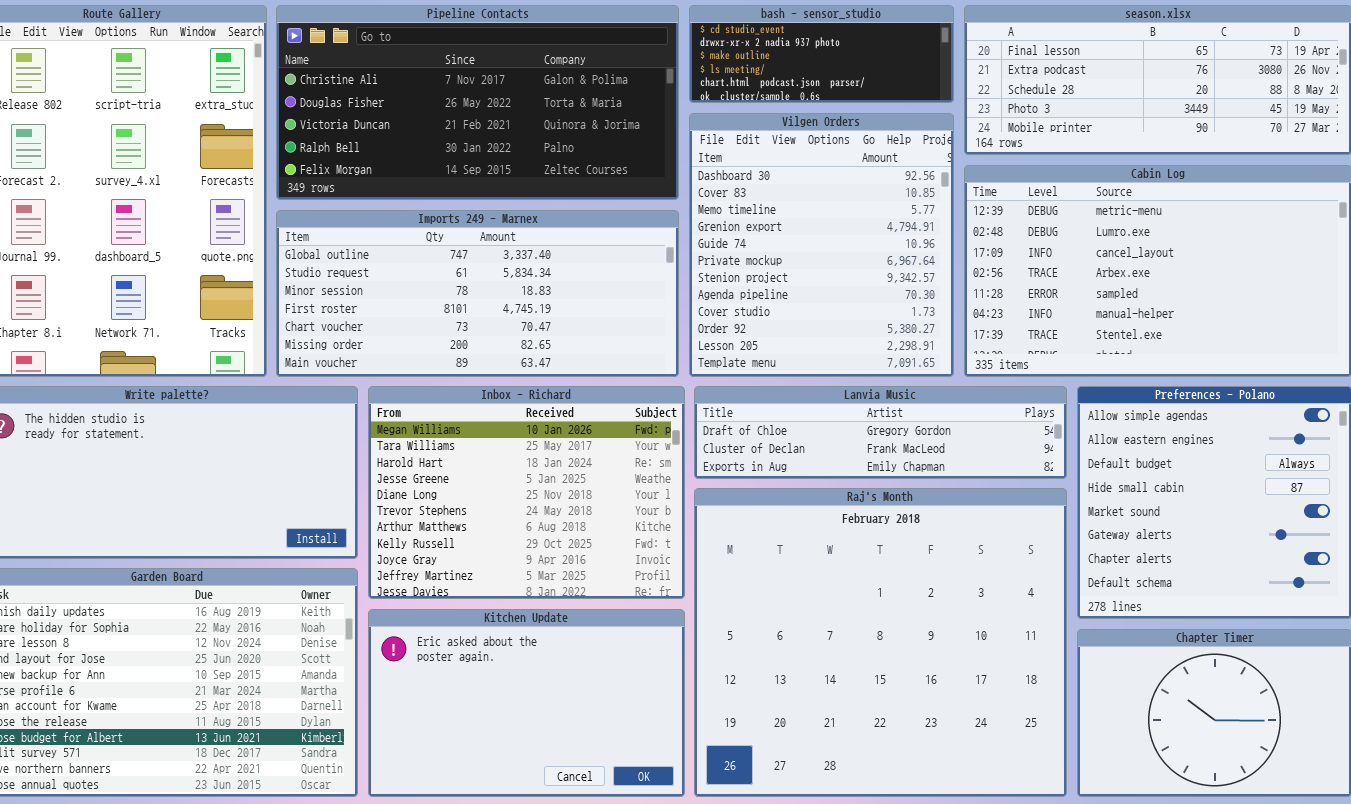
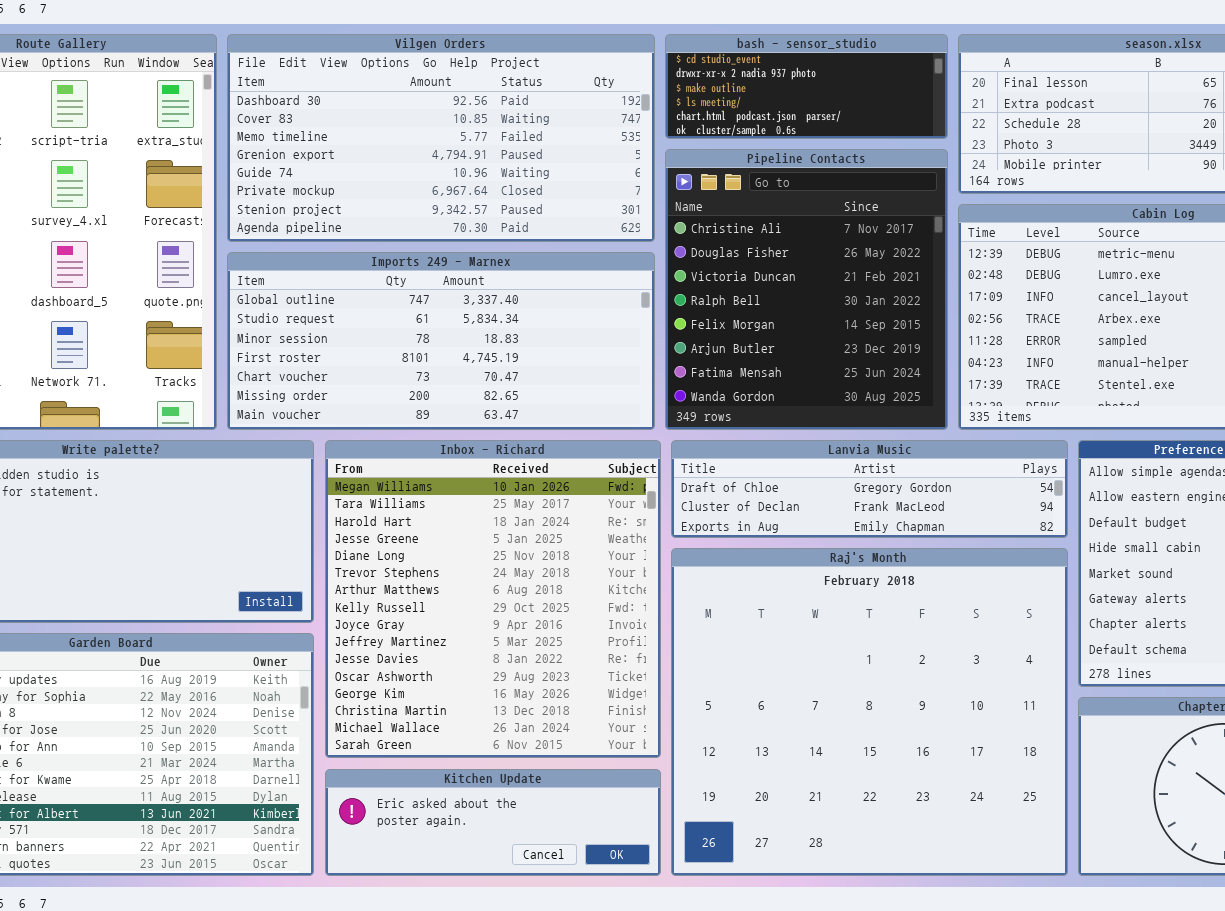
Pipeline Contacts: [276,5,679,200] -> [665,149,948,430], moved, resized
Vilgen Orders: [689,113,954,377] -> [227,34,655,242], moved, resized
Inbox - Richard: [368,386,685,599] -> [325,440,661,758], resized
Kitchen Update: [368,609,685,797] -> [325,769,661,876], resized

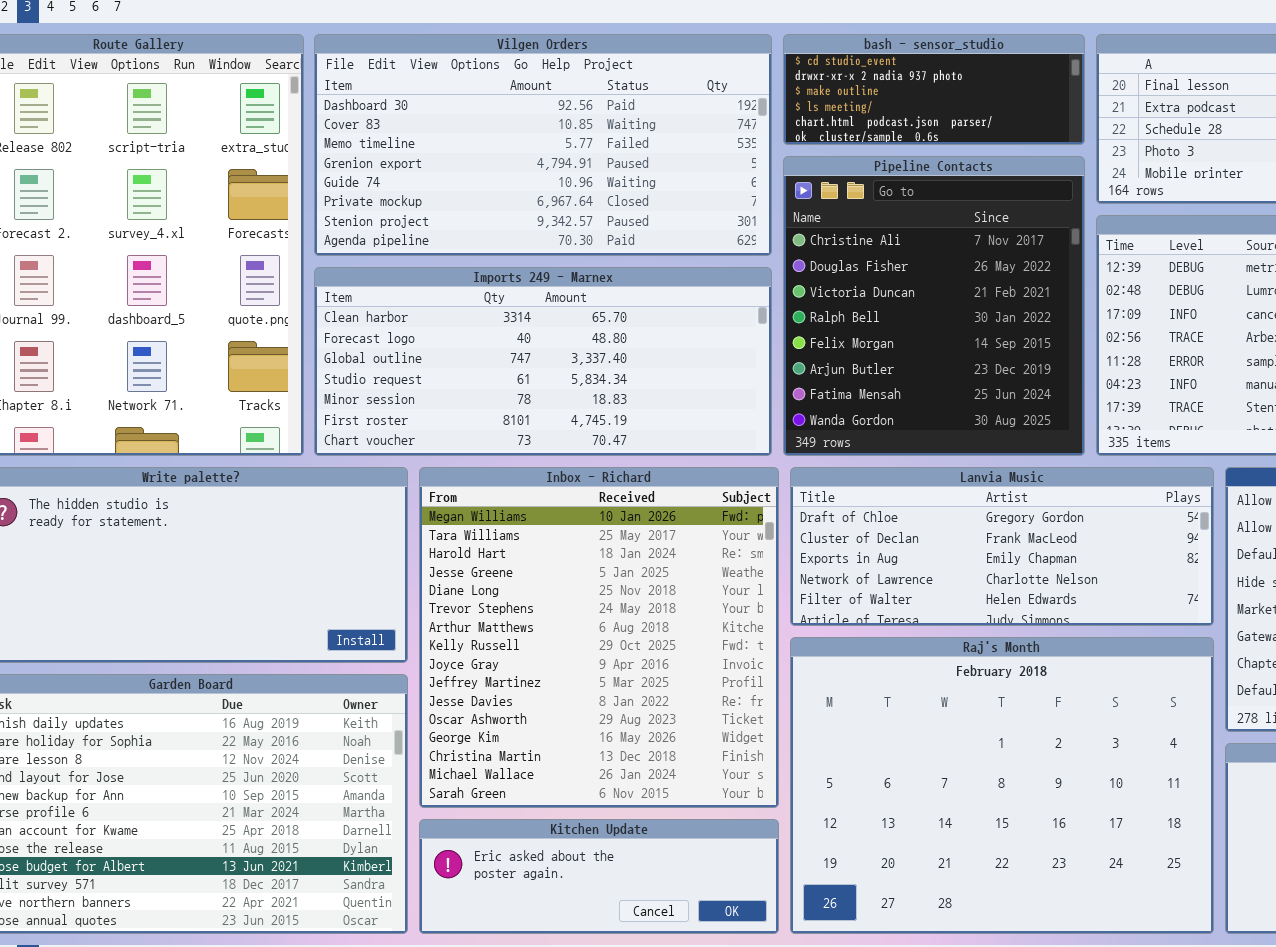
Imports 249 - Marnex: [227,252,655,430] -> [314,267,772,456], scrolled up 2 rows
Lanvia Music: [671,440,1068,538] -> [790,467,1214,626], resized
Raj's Month: [671,548,1068,876] -> [790,637,1214,934], resized

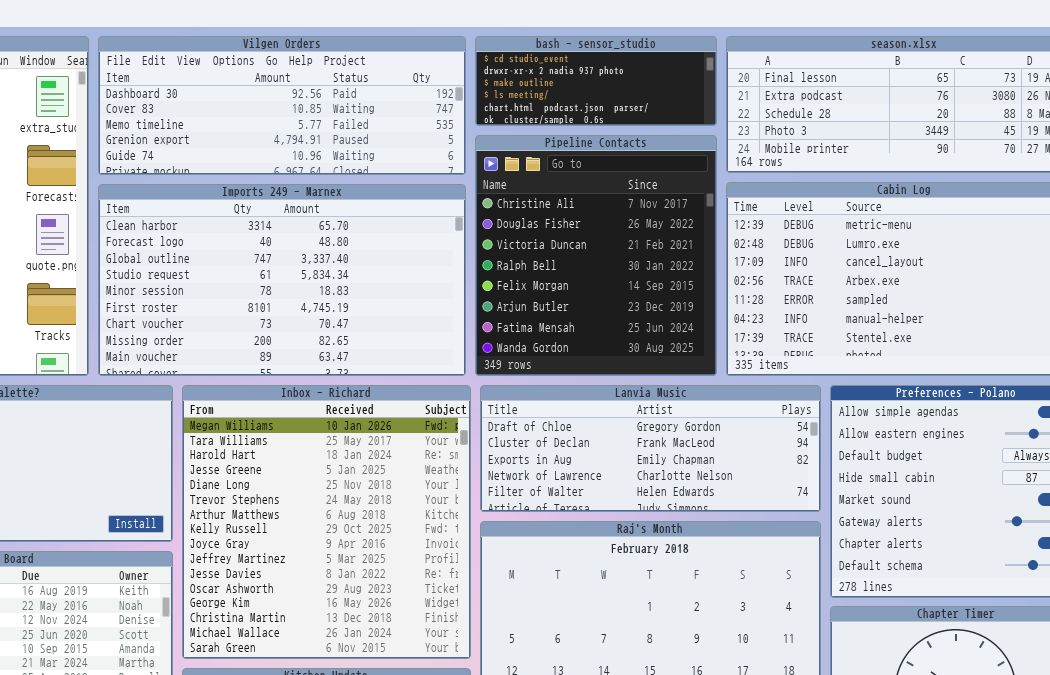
Vilgen Orders: [314,34,772,256] -> [98,36,466,175], resized
Imports 249 - Marnex: [314,267,772,456] -> [98,184,466,376], resized

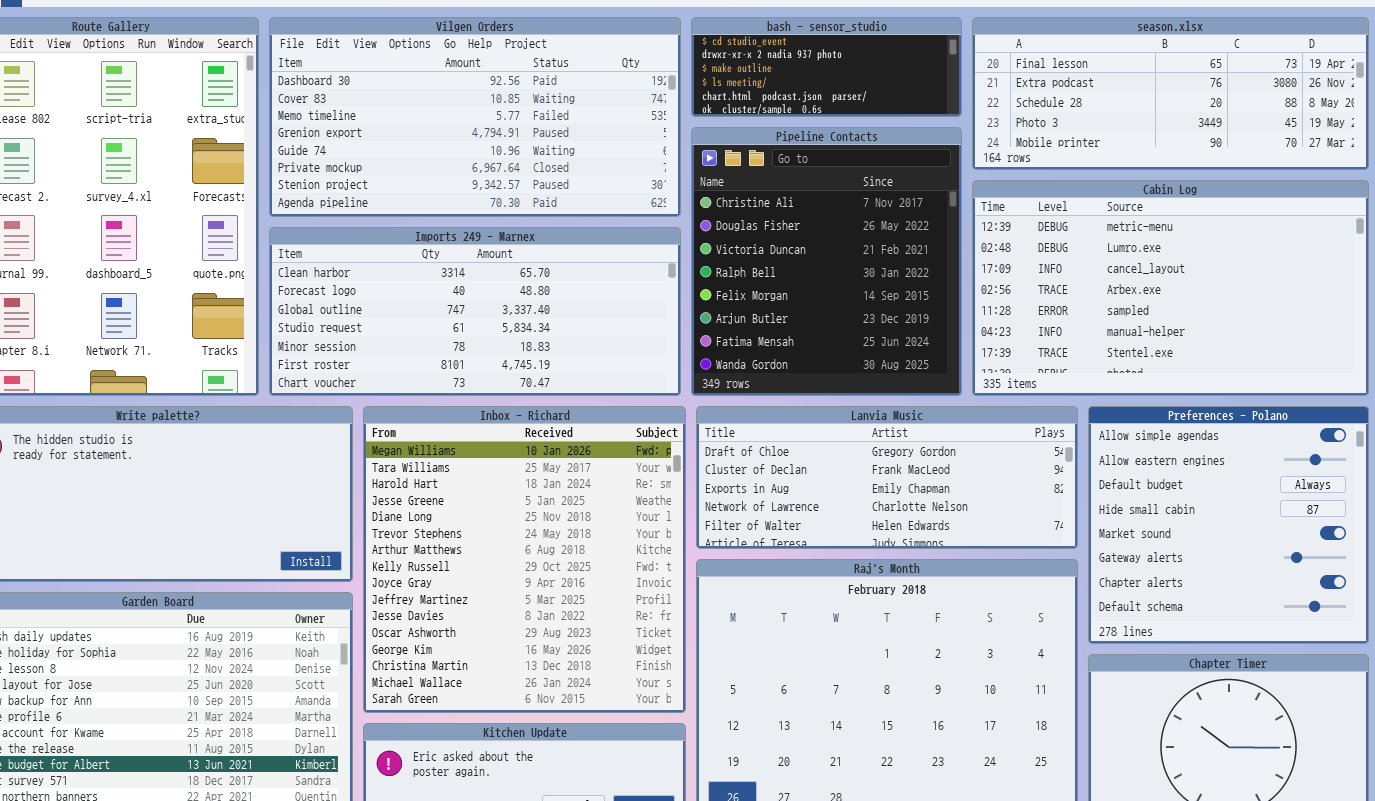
Vilgen Orders: [98,36,466,175] -> [269,17,681,217], resized
Imports 249 - Marnex: [98,184,466,376] -> [269,227,681,396], resized

